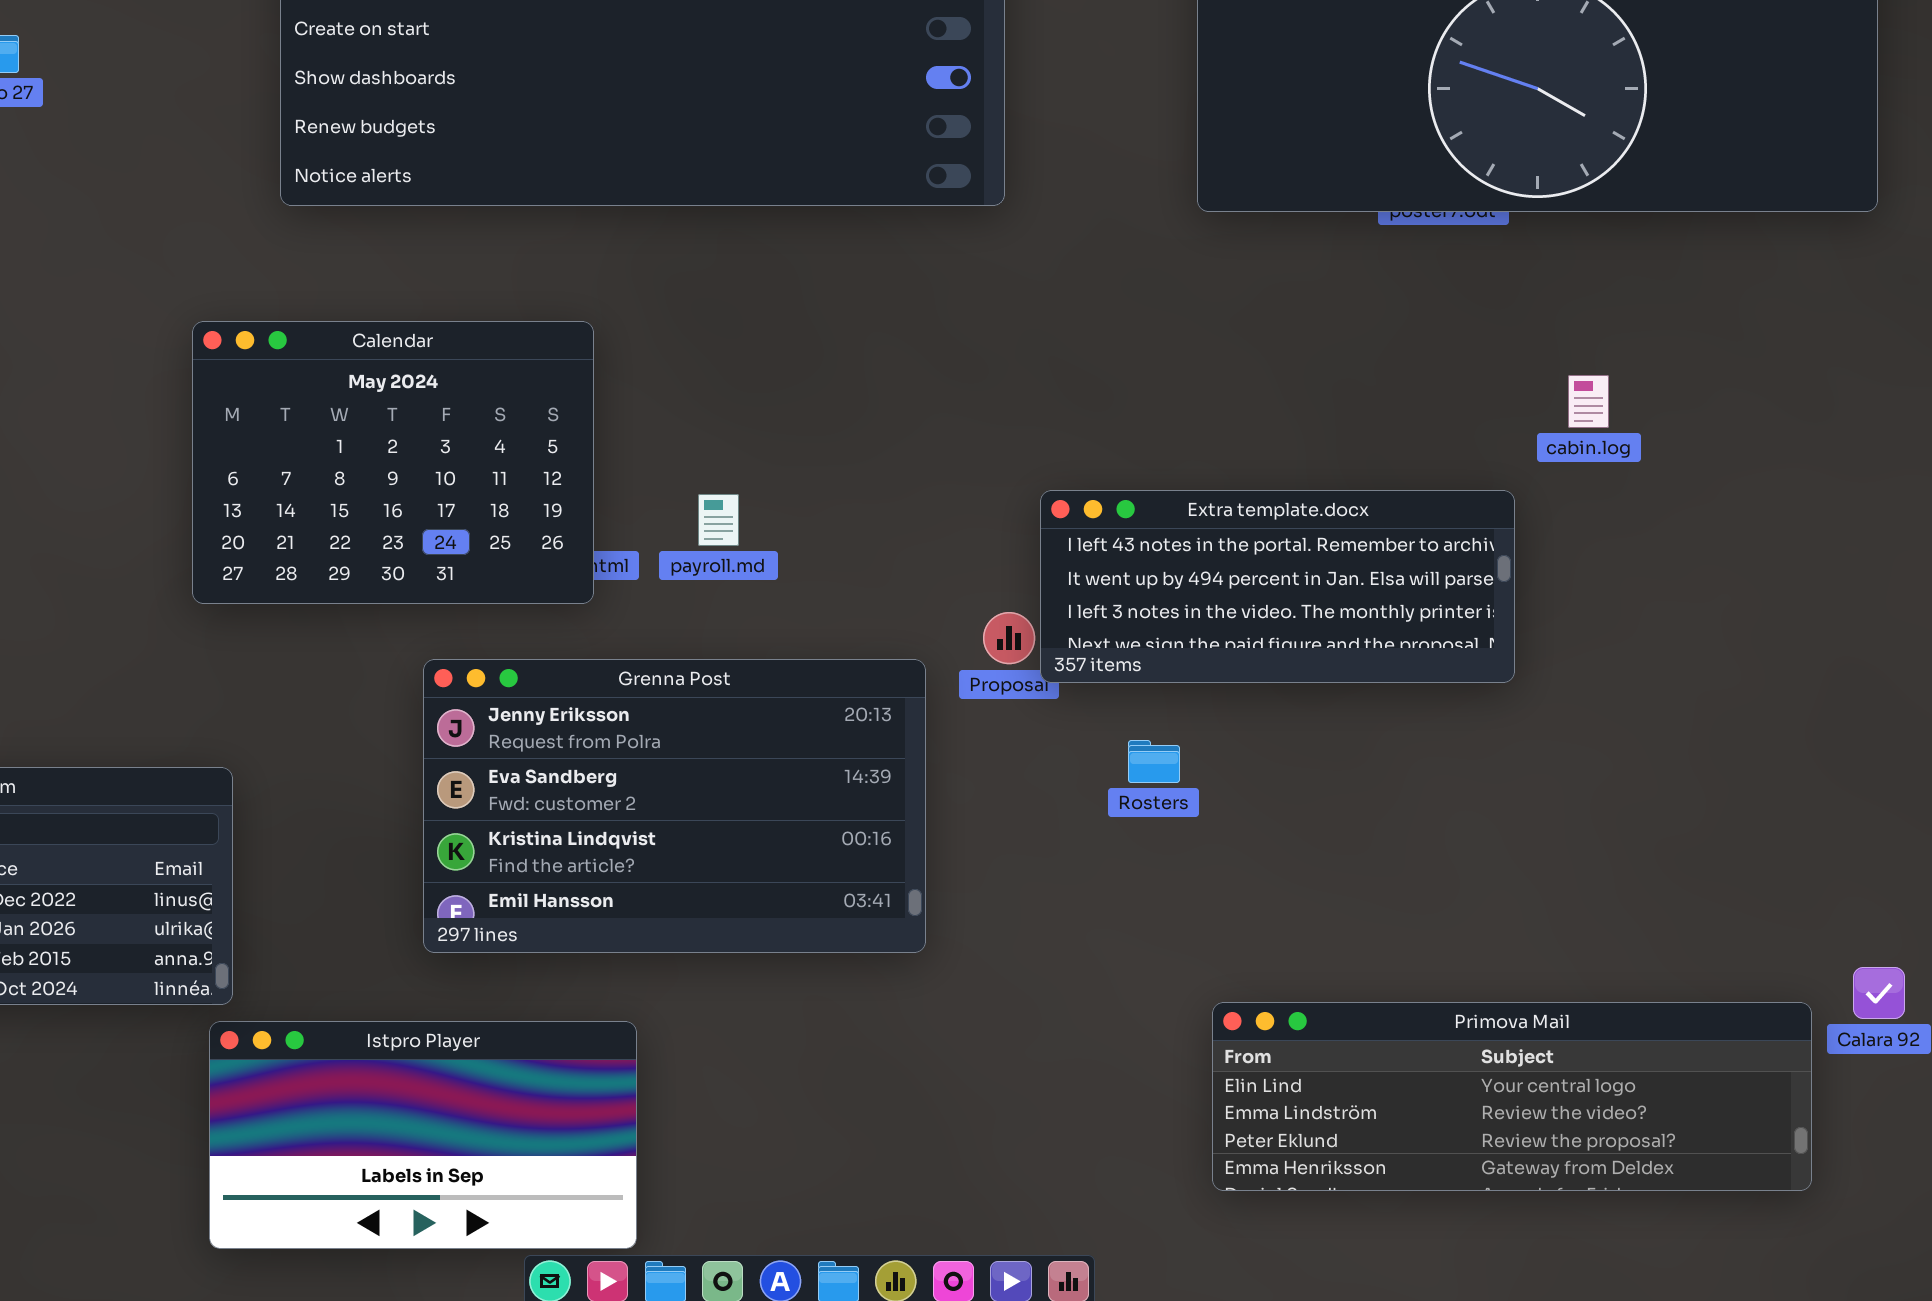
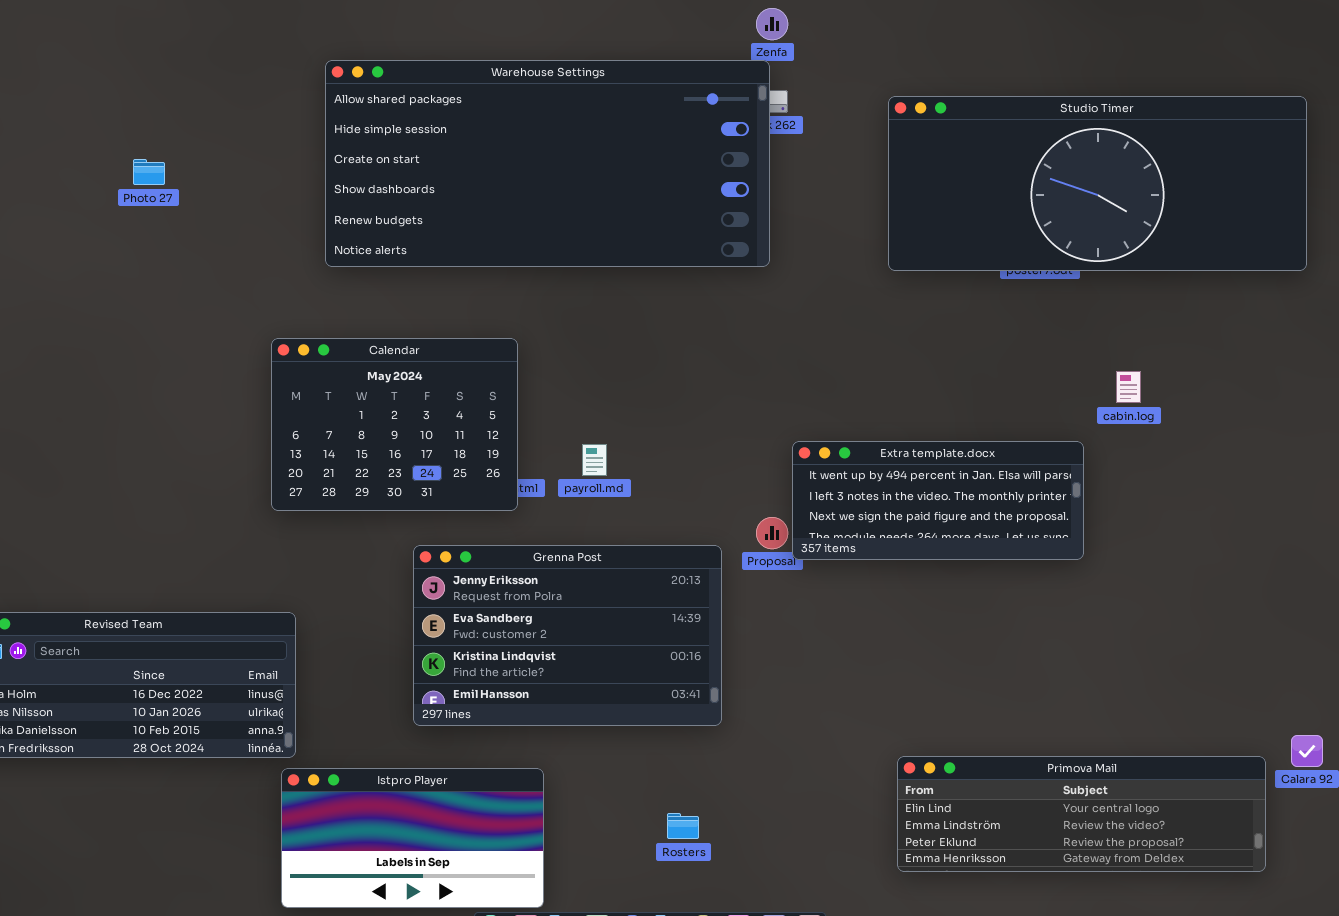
Extra template.docx: [1040,490,1515,683] -> [792,441,1084,560], scrolled down 1 row
Rosters: [1128,740,1180,783] -> [667,813,699,839], moved

